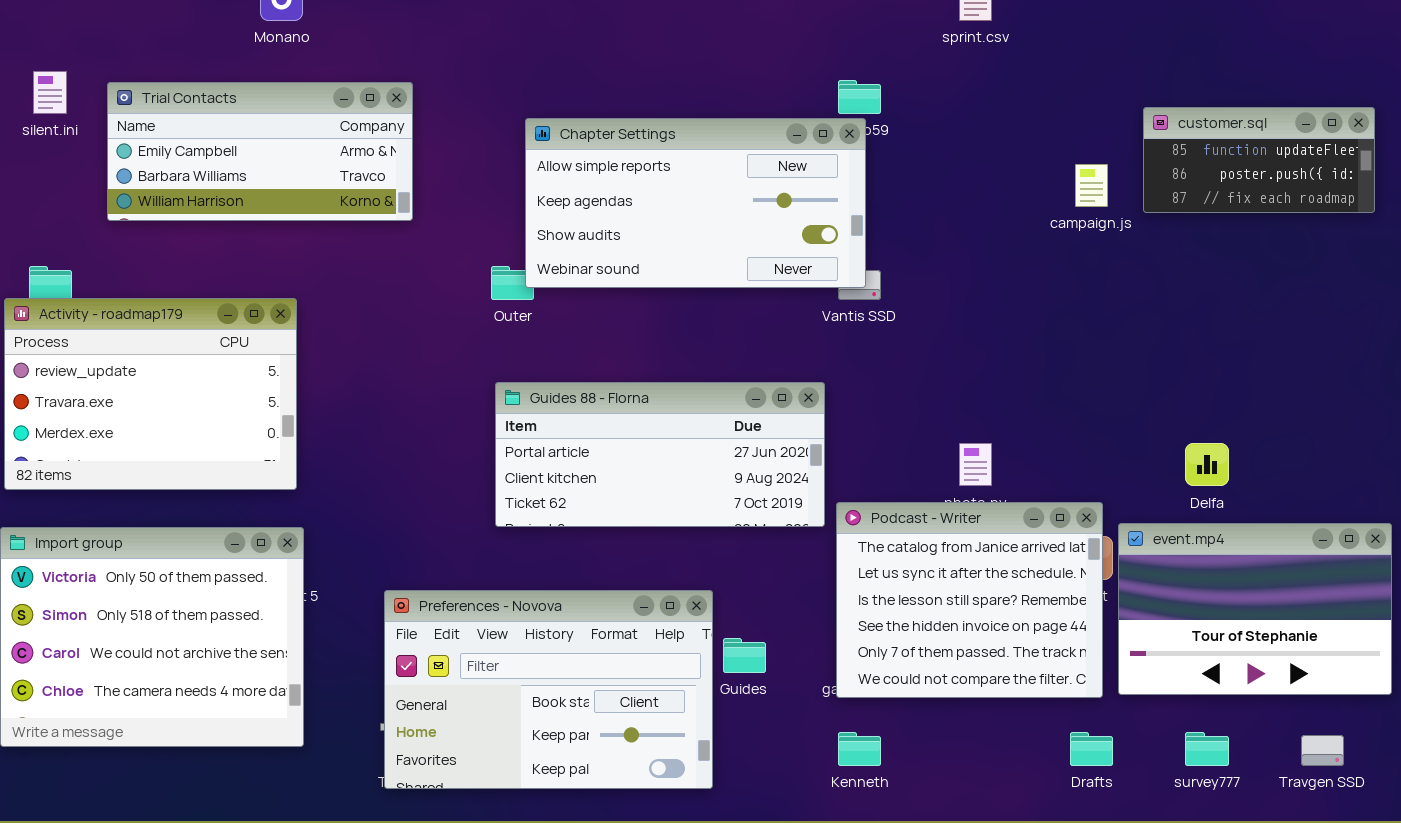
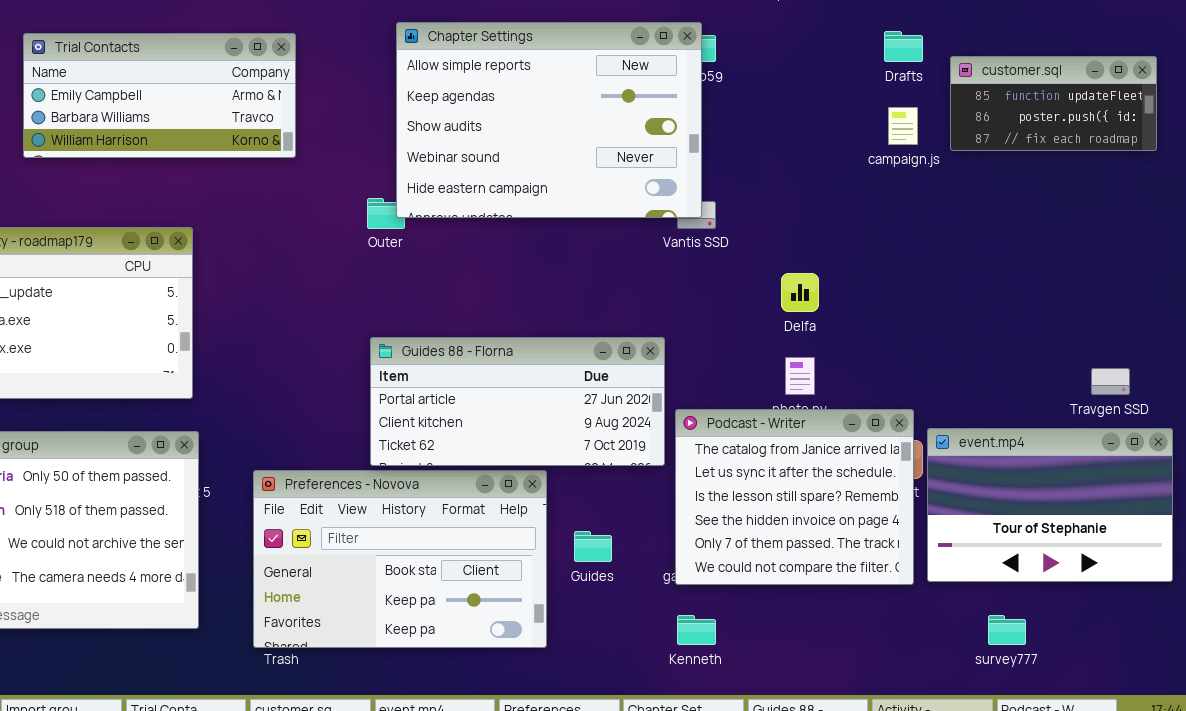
Chapter Settings: [525,118,866,288] -> [396,22,702,218], resized
Guides 88 - Florna: [495,382,825,527] -> [370,337,665,466], moved
Delfa: [1185,443,1229,486] -> [781,273,819,312], moved
Preferences - Novova: [384,590,713,789] -> [253,470,547,648], moved
Drafts: [1070,732,1113,766] -> [884,31,923,62], moved
Travgen SSD: [1301,735,1344,766] -> [1091,368,1130,395], moved

